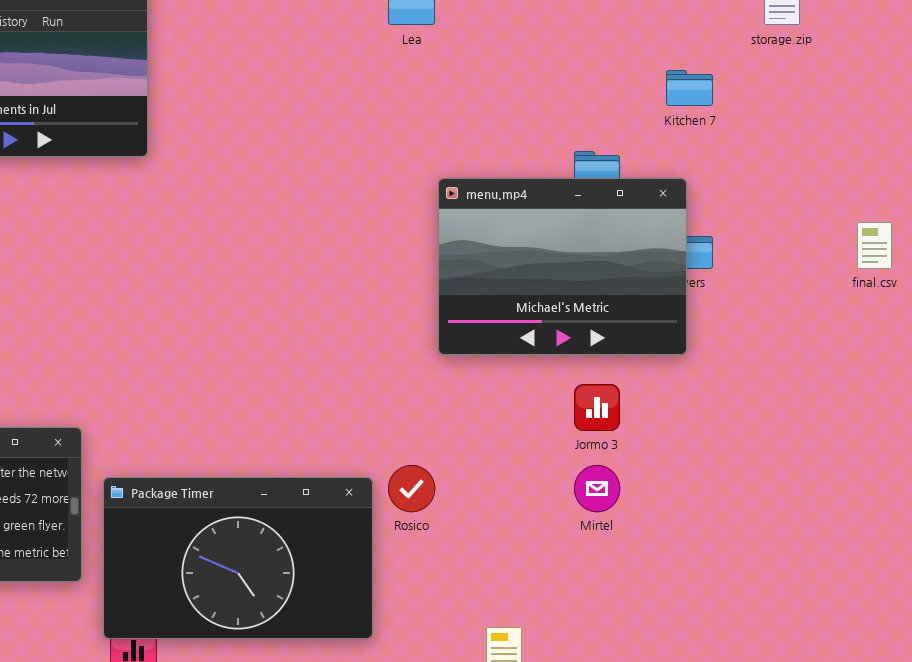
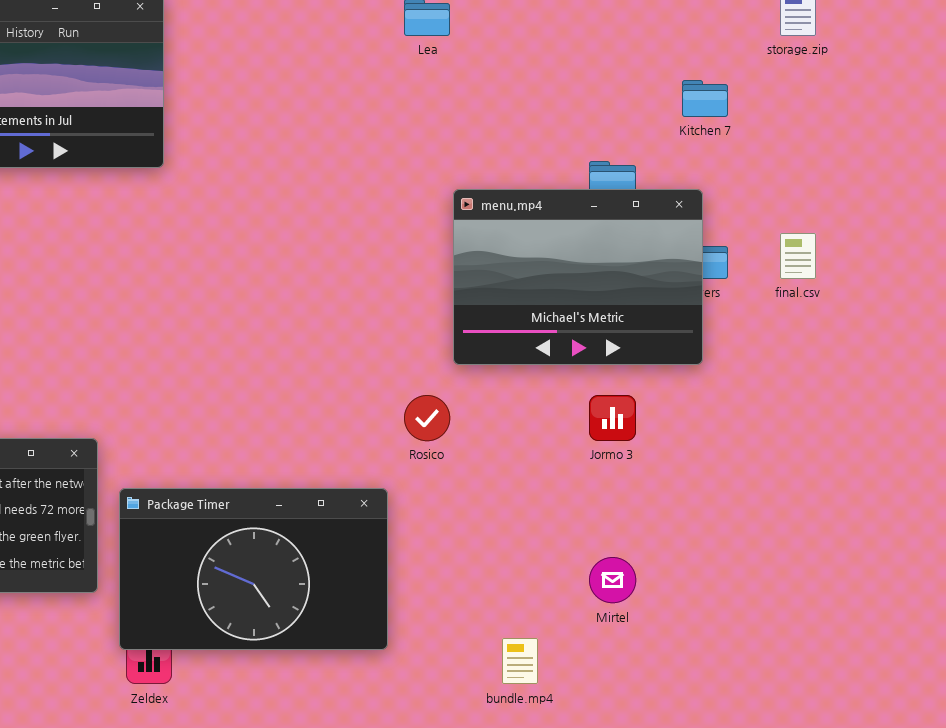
final.csv: [857,222,892,269] -> [780,233,816,279], moved
Rosico: [388,465,435,512] -> [404,395,450,441], moved
Mirtel: [574,465,620,512] -> [589,557,636,603], moved

